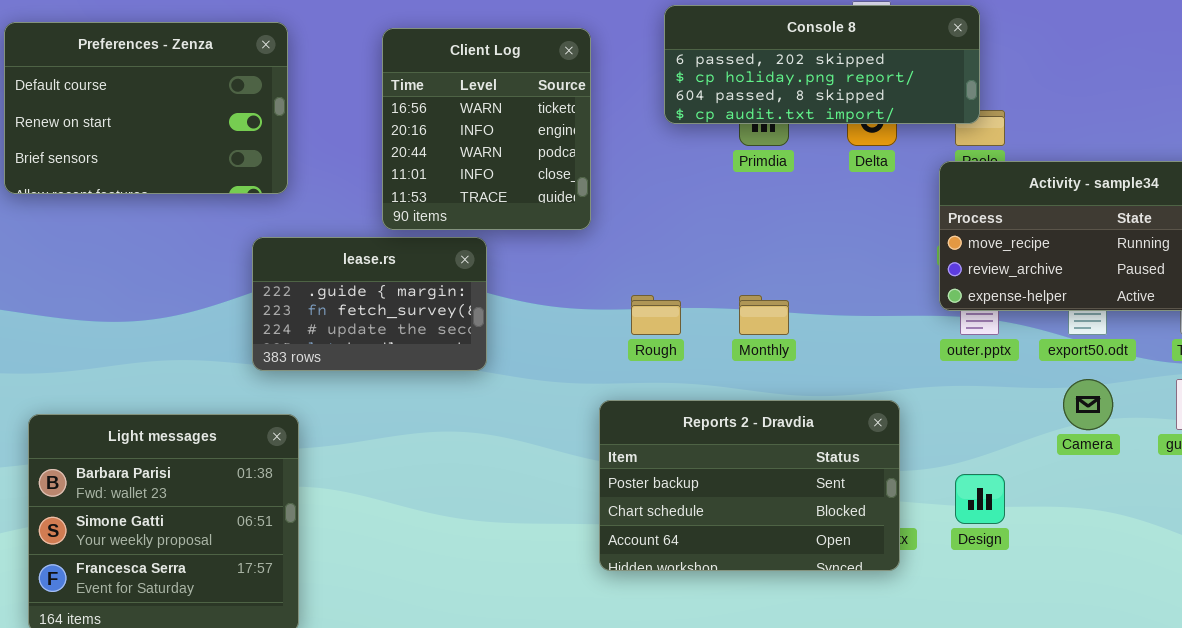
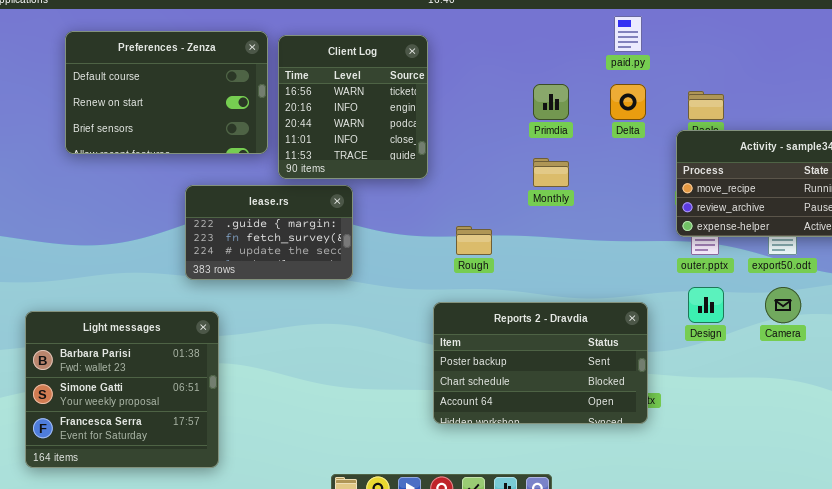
Console 8: [664,5,980,124] -> none, closed
Preferences - Zenza: [4,22,288,194] -> [65,31,268,154], moved
Monthly: [739,295,789,335] -> [533,158,569,187], moved
Design: [955,474,1005,524] -> [688,287,724,323], moved

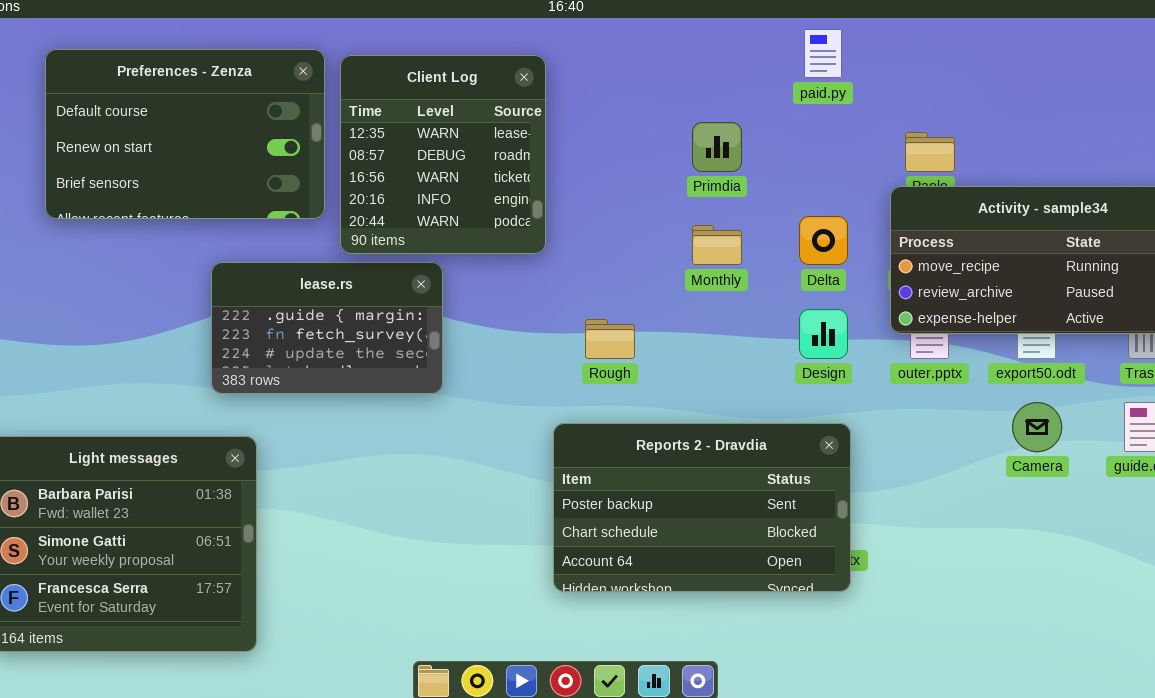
Client Log: [278,35,428,179] -> [340,55,546,254], scrolled up 2 rows
Delta: [610,84,646,120] -> [799,216,848,265], moved
Design: [688,287,724,323] -> [799,309,848,359], moved

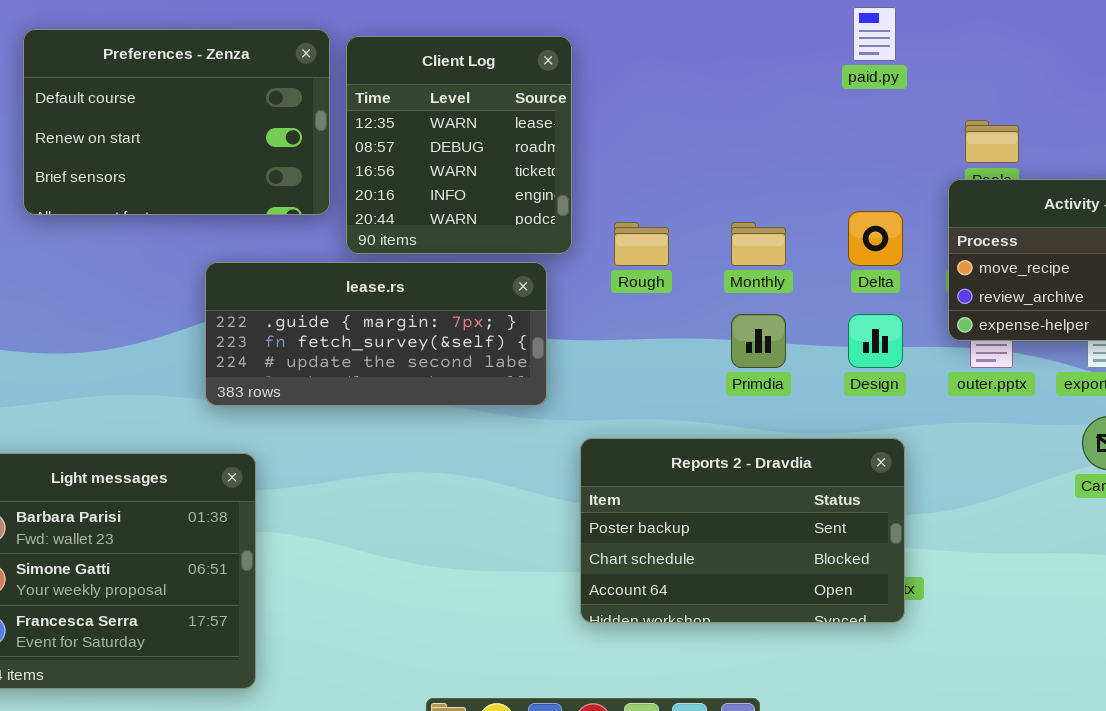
Primdia: [692,122,742,172] -> [731,314,786,368], moved
lease.rs: [211,262,443,394] -> [205,262,547,406], resized
Rough: [585,319,635,359] -> [614,222,669,266], moved

